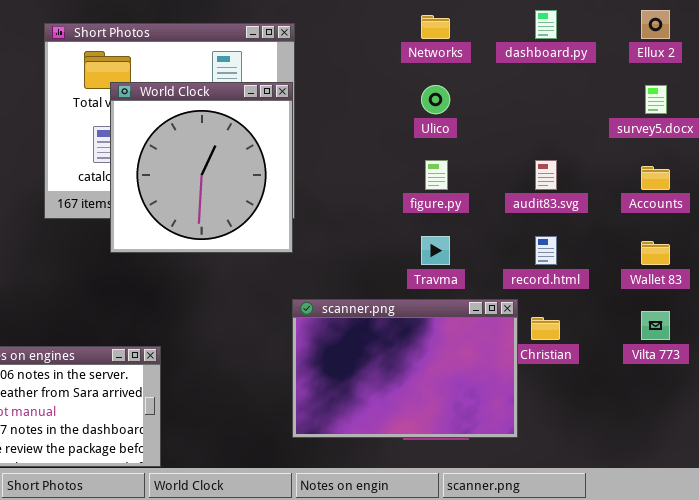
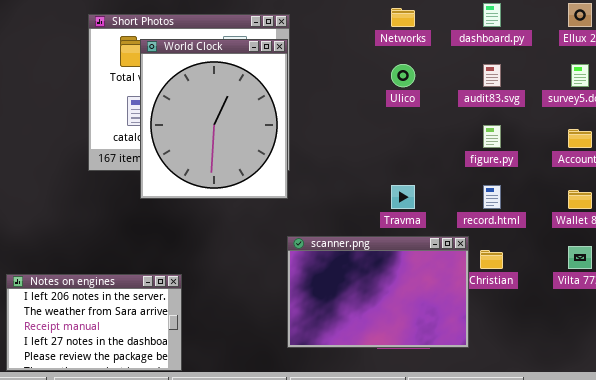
World Clock: [110,82,293,253] -> [140,39,288,199], resized
figure.py: [425,160,448,190] -> [483,125,501,148], moved
audit83.svg: [535,160,557,190] -> [483,64,501,87], moved

